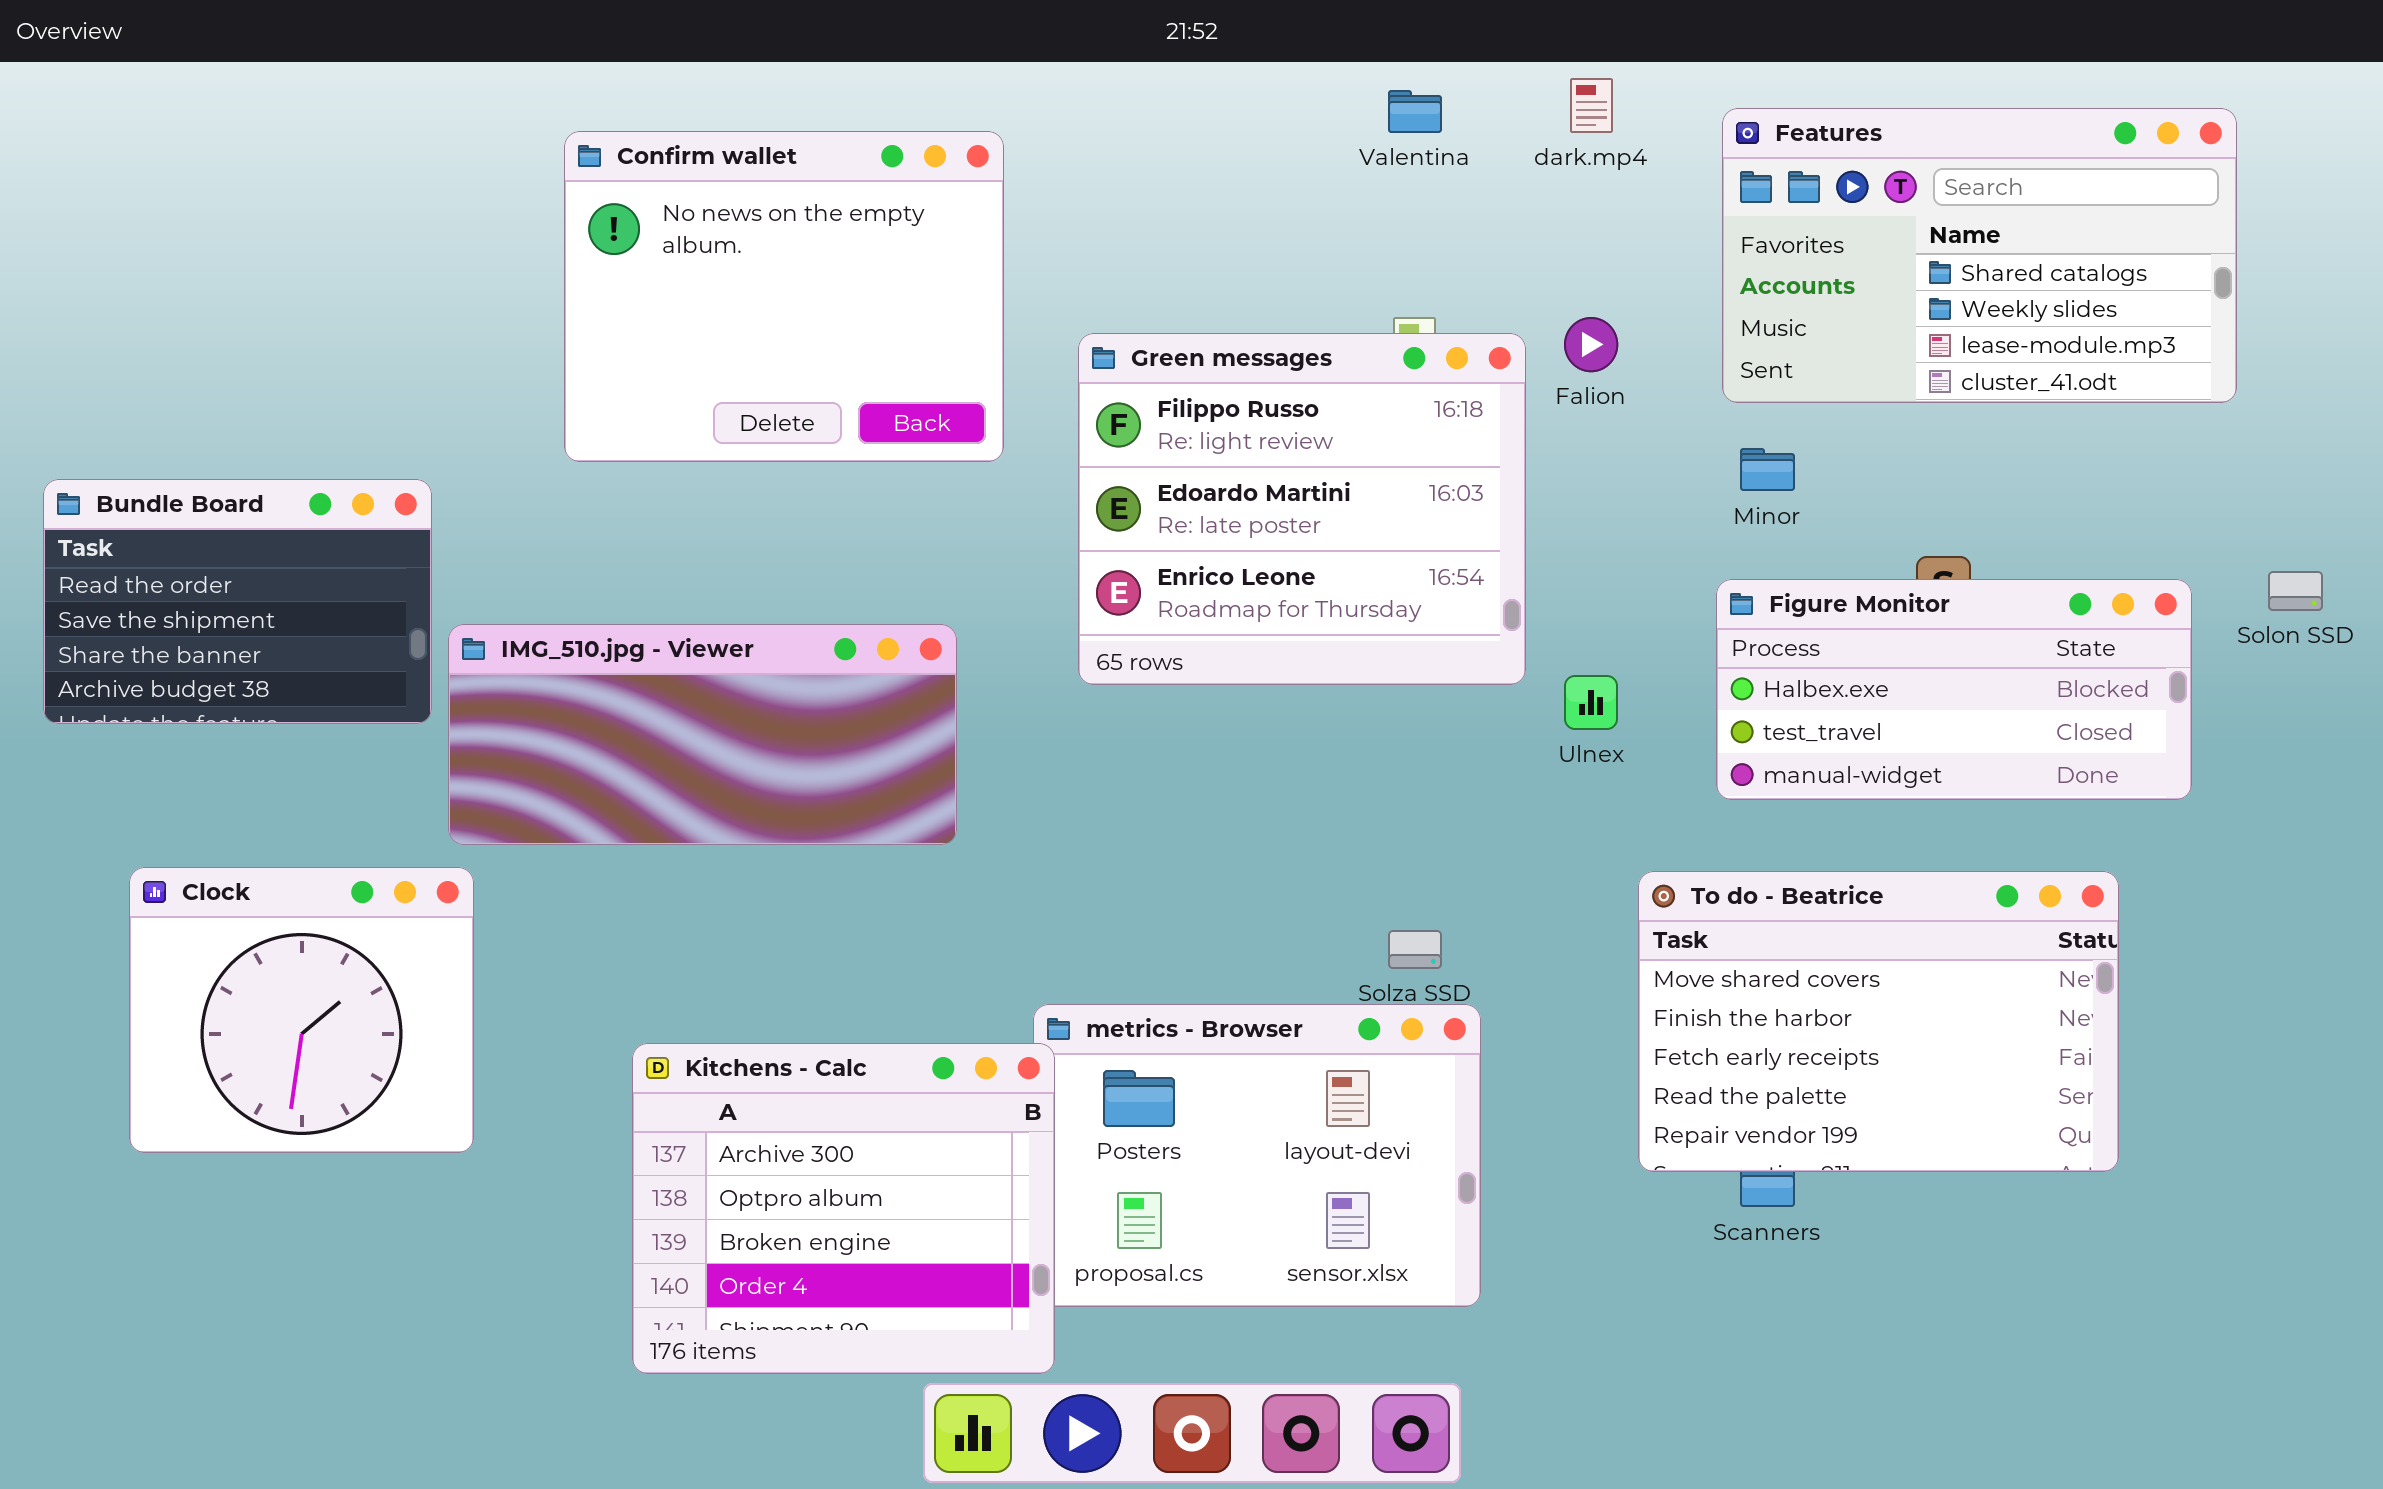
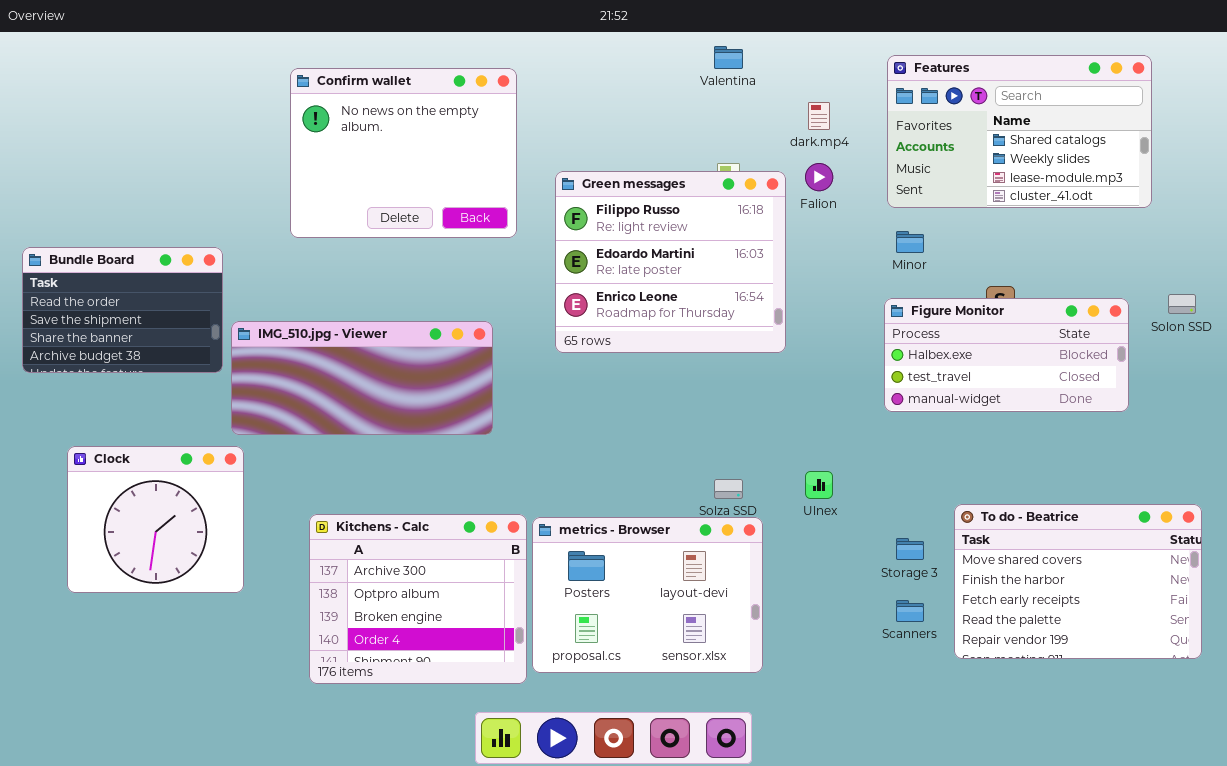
dark.mp4: [1570,78,1613,133] -> [808,102,830,130], moved
Ulnex: [1564,675,1618,730] -> [805,471,833,499], moved
To do - Beatrice: [1638,871,2119,1172] -> [954,504,1202,659], moved
Kitchens - Calc: [632,1043,1055,1374] -> [309,514,527,684], moved

